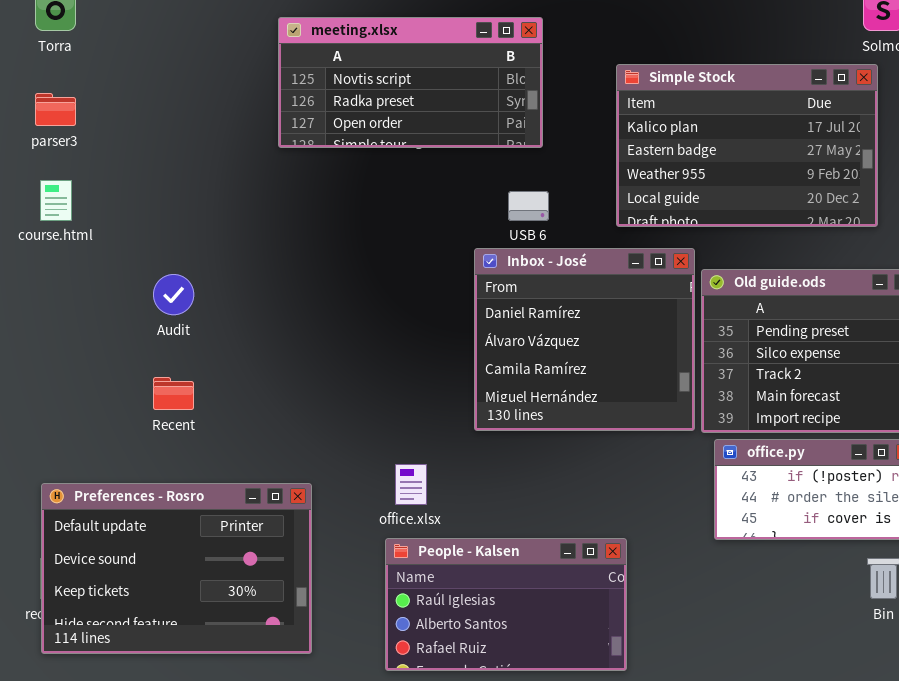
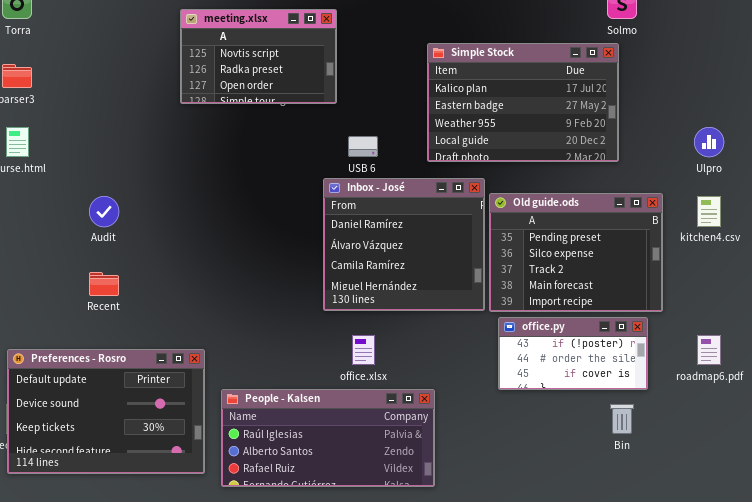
meeting.xlsx: [278,17,543,148] -> [180,9,337,104], resized
office.xlsx: [395,464,427,505] -> [352,335,375,365], moved
People - Kalsen: [385,538,627,671] -> [221,389,435,487], resized

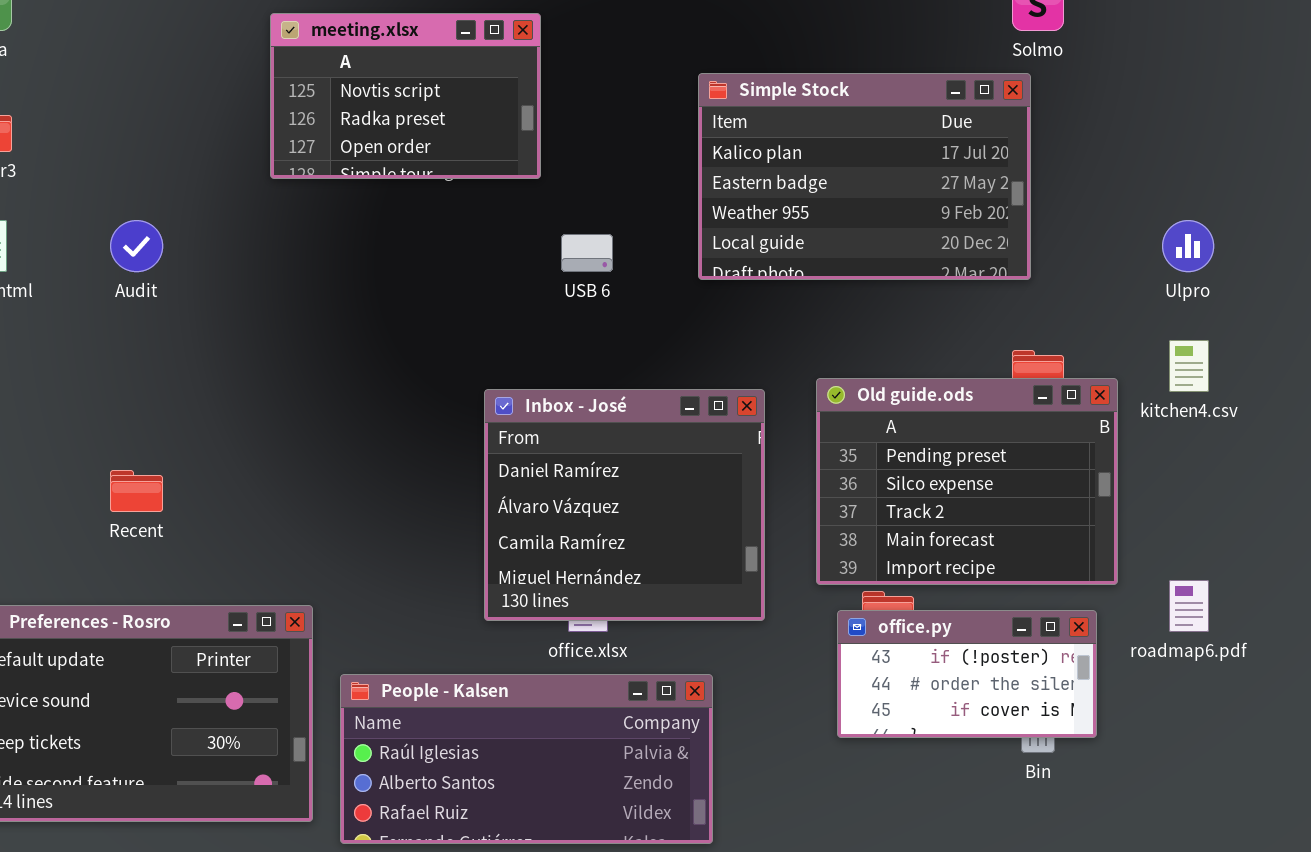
Inbox - José: [323,178,485,311] -> [484,389,765,621], moved
Old guide.ods: [489,193,663,312] -> [816,378,1118,585], moved
Audit: [89,196,119,227] -> [110,220,163,272], moved
office.py: [498,317,648,390] -> [837,610,1097,738], moved

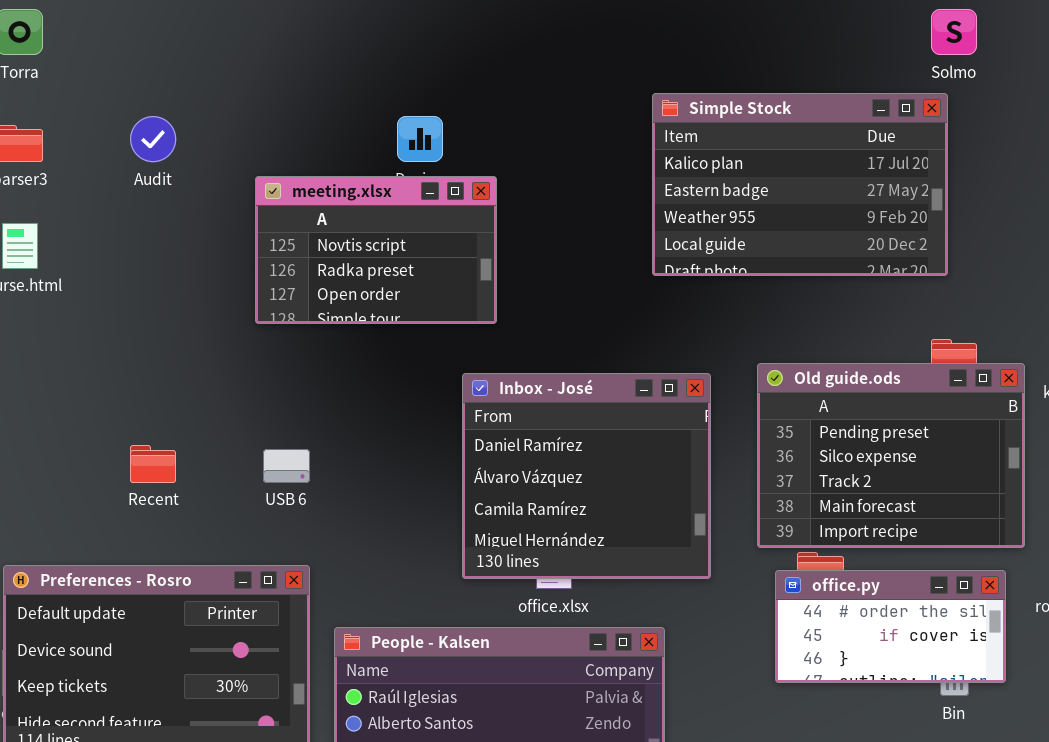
meeting.xlsx: [270,13,541,179] -> [255,176,497,324], moved
Audit: [110,220,163,272] -> [130,116,176,162], moved
USB 6: [561,234,613,272] -> [263,449,310,483], moved
office.py: [837,610,1097,738] -> [775,570,1006,683], scrolled down 1 row

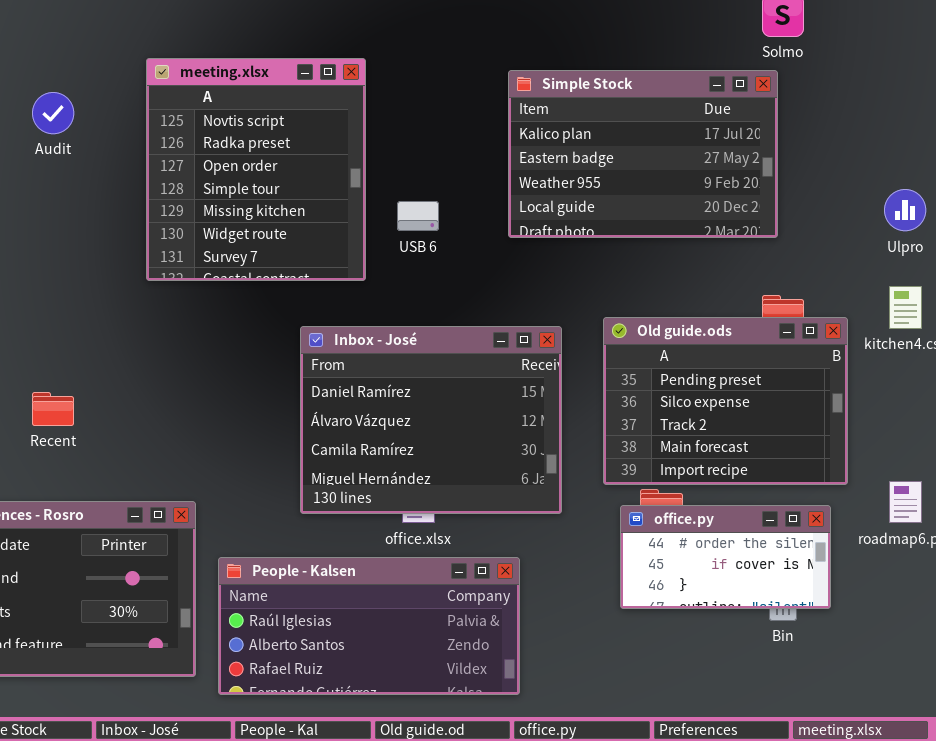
meeting.xlsx: [255,176,497,324] -> [146,58,366,281], resized
Inbox - José: [462,373,711,579] -> [300,326,562,514], resized
USB 6: [263,449,310,483] -> [397,201,439,231], moved

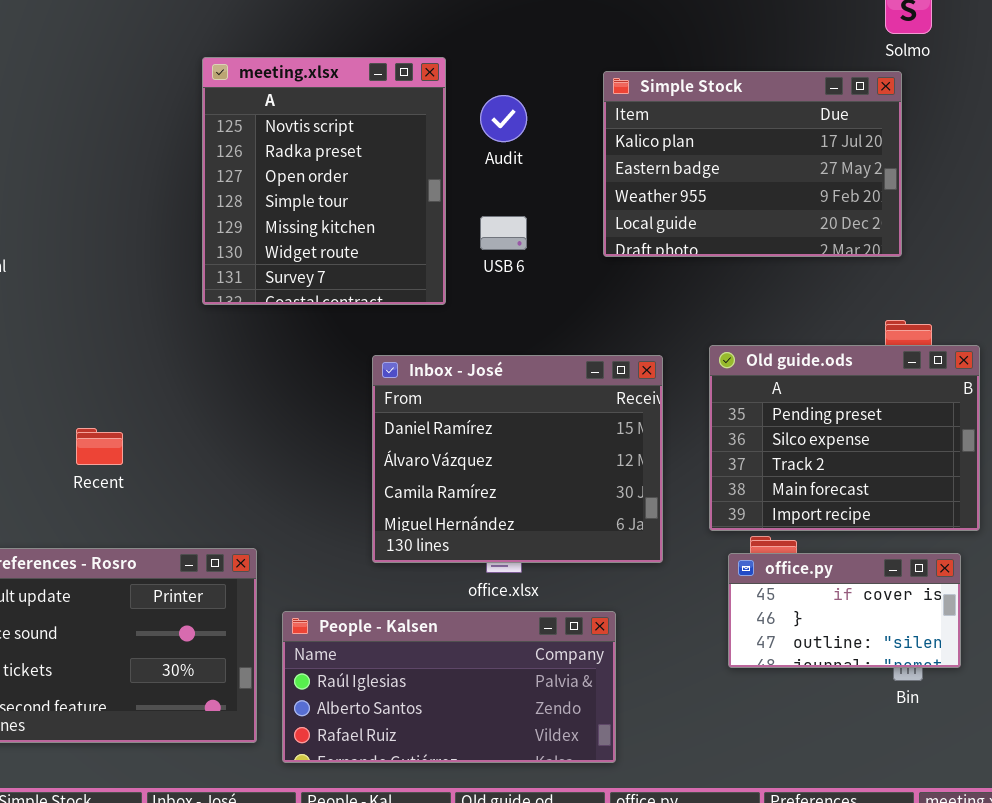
Audit: [32,92,74,134] -> [480,95,527,142], moved
office.py: [620,505,831,609] -> [728,553,961,668], scrolled down 1 row

